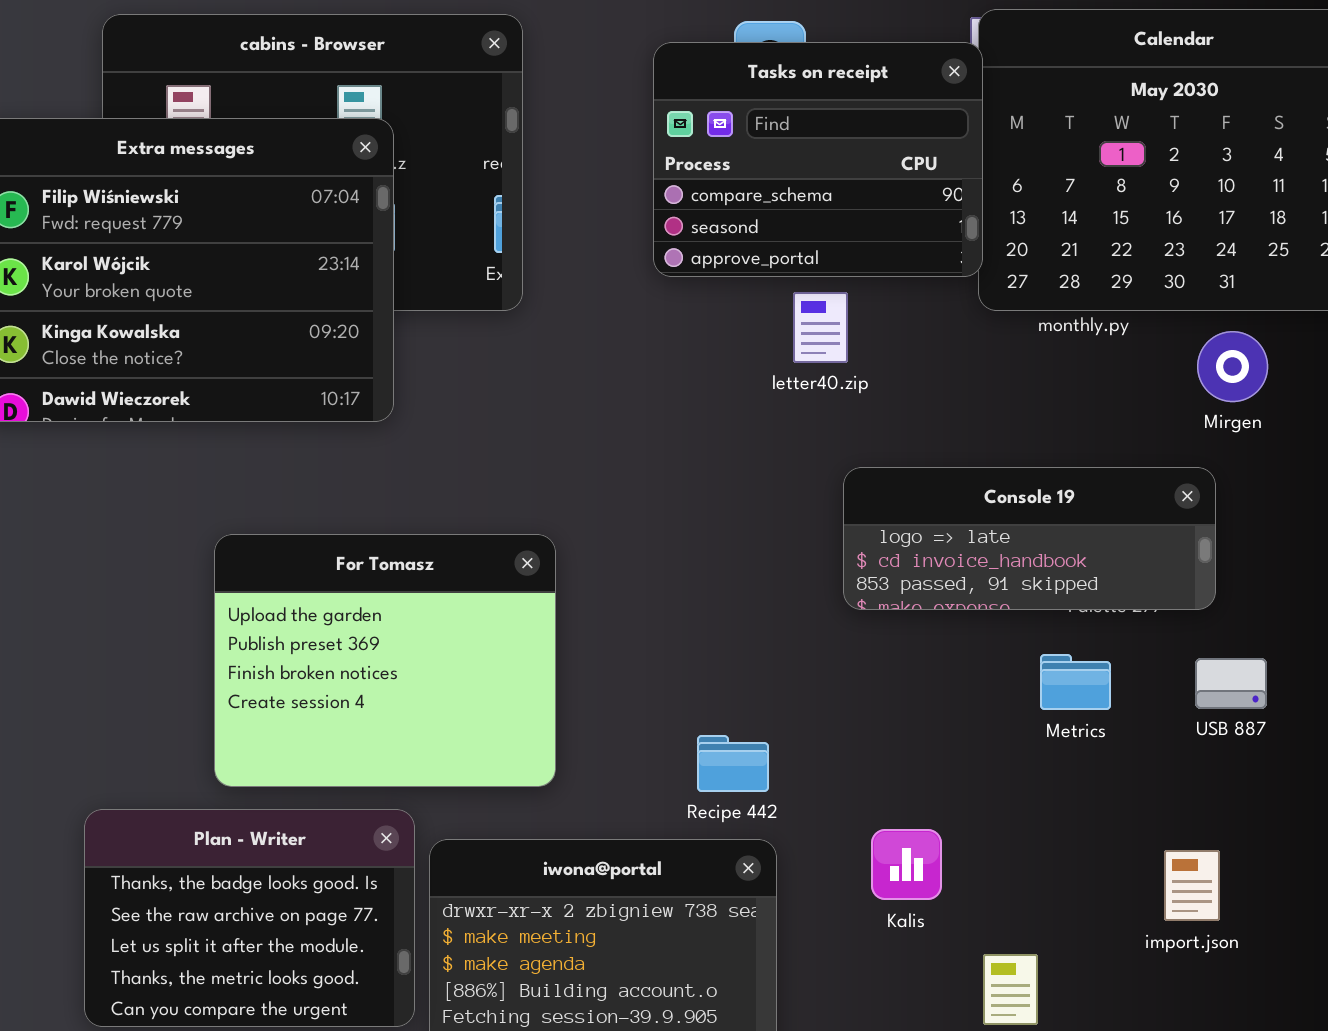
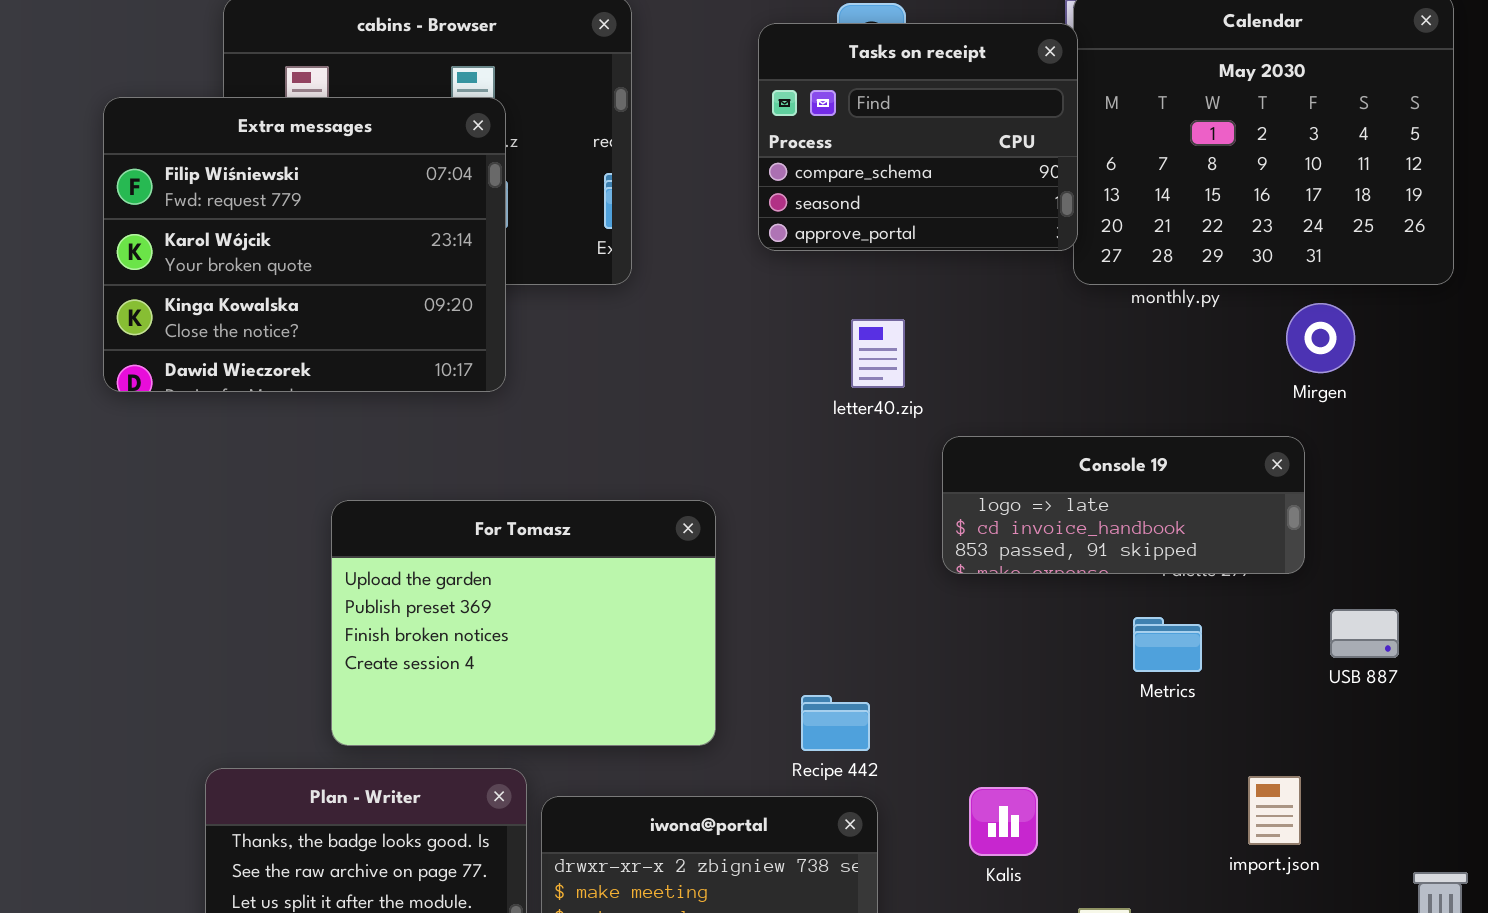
letter40.zip: [793,292,848,363] -> [851,319,905,388], moved
For Tomasz: [214,534,556,787] -> [331,500,716,746], resized
USB 887: [1195,658,1267,709] -> [1330,609,1399,658], moved
import.json: [1164,850,1220,921] -> [1248,776,1301,845], moved

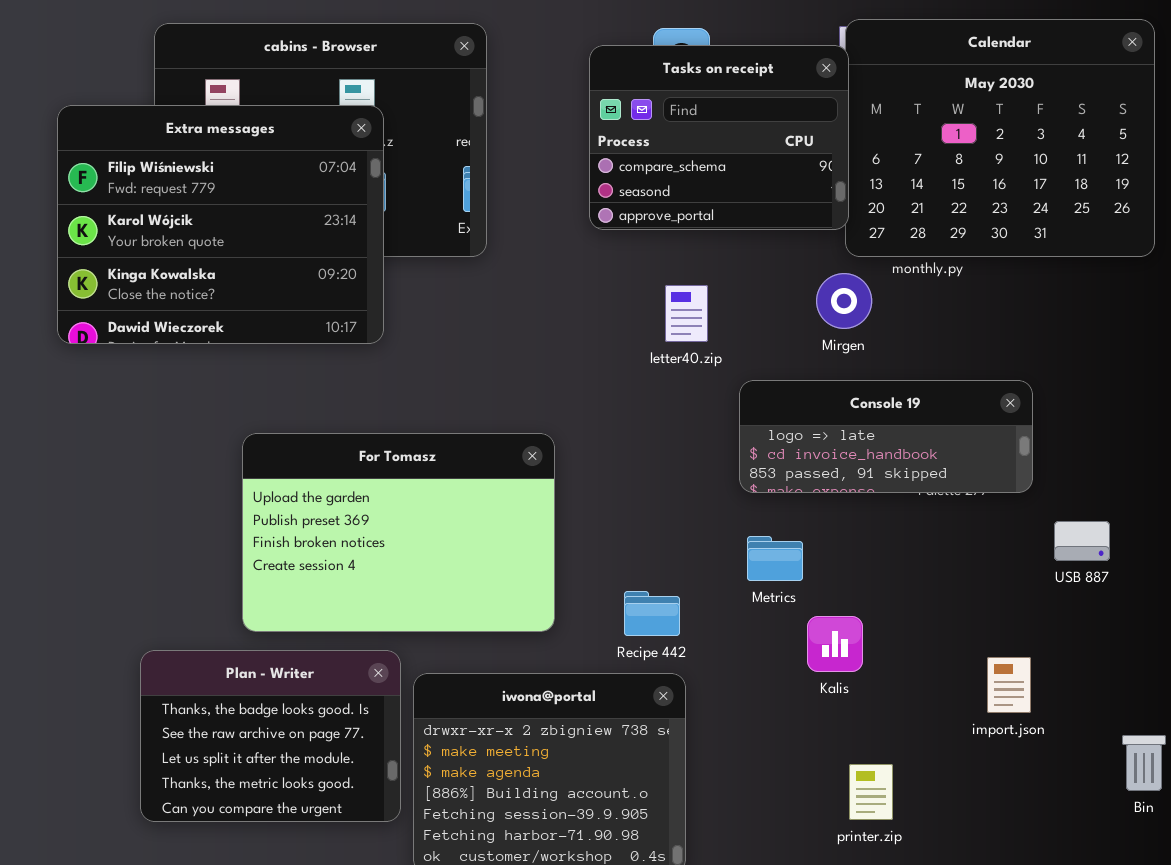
Mirgen: [1286,303,1355,373] -> [816,273,872,329], moved
Metrics: [1133,617,1202,672] -> [747,536,803,581], moved
Kalis: [969,787,1038,856] -> [807,616,863,672], moved

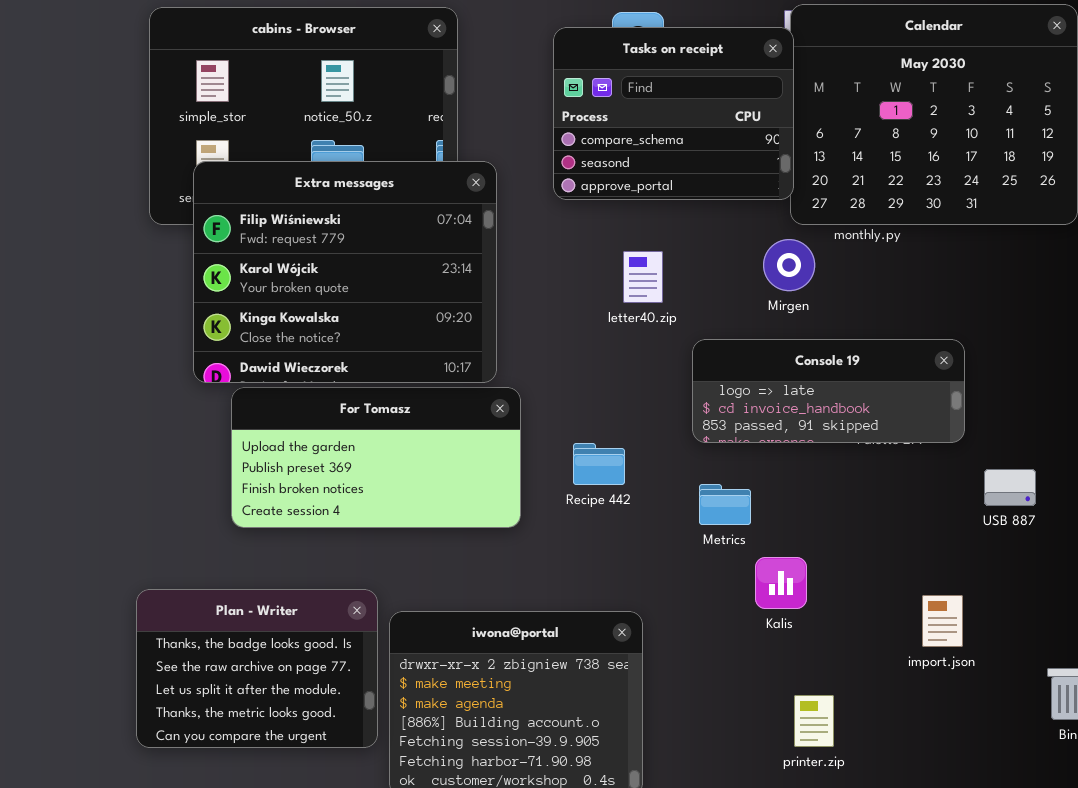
Extra messages: [57,105,384,344] -> [193,161,497,383], moved
For Tomasz: [242,433,555,632] -> [231,387,521,528], resized
Recipe 442: [624,591,680,636] -> [573,443,625,485], moved

